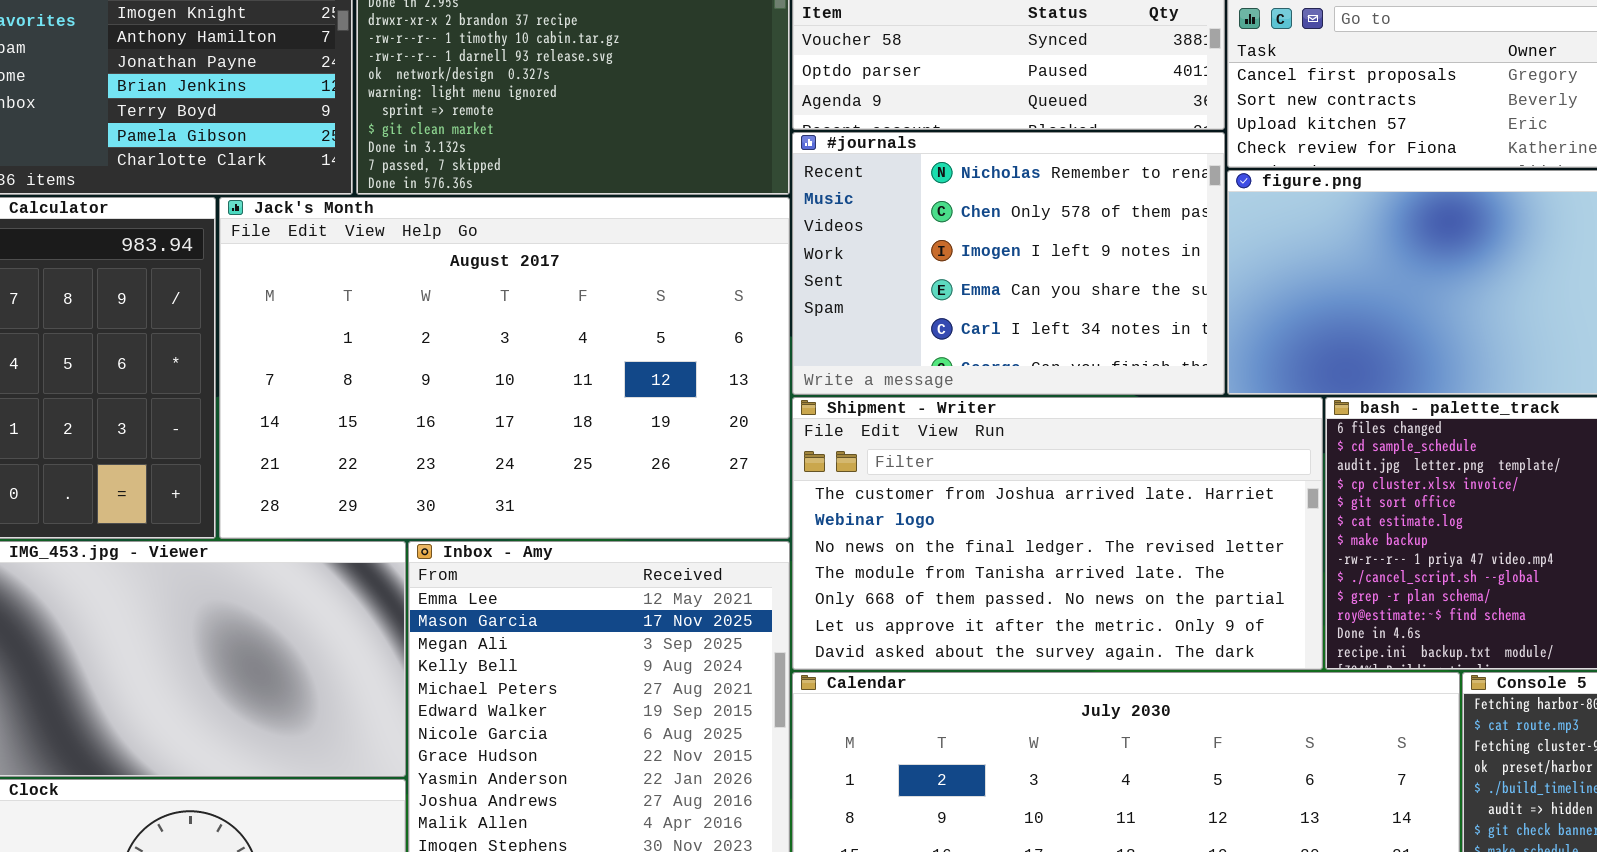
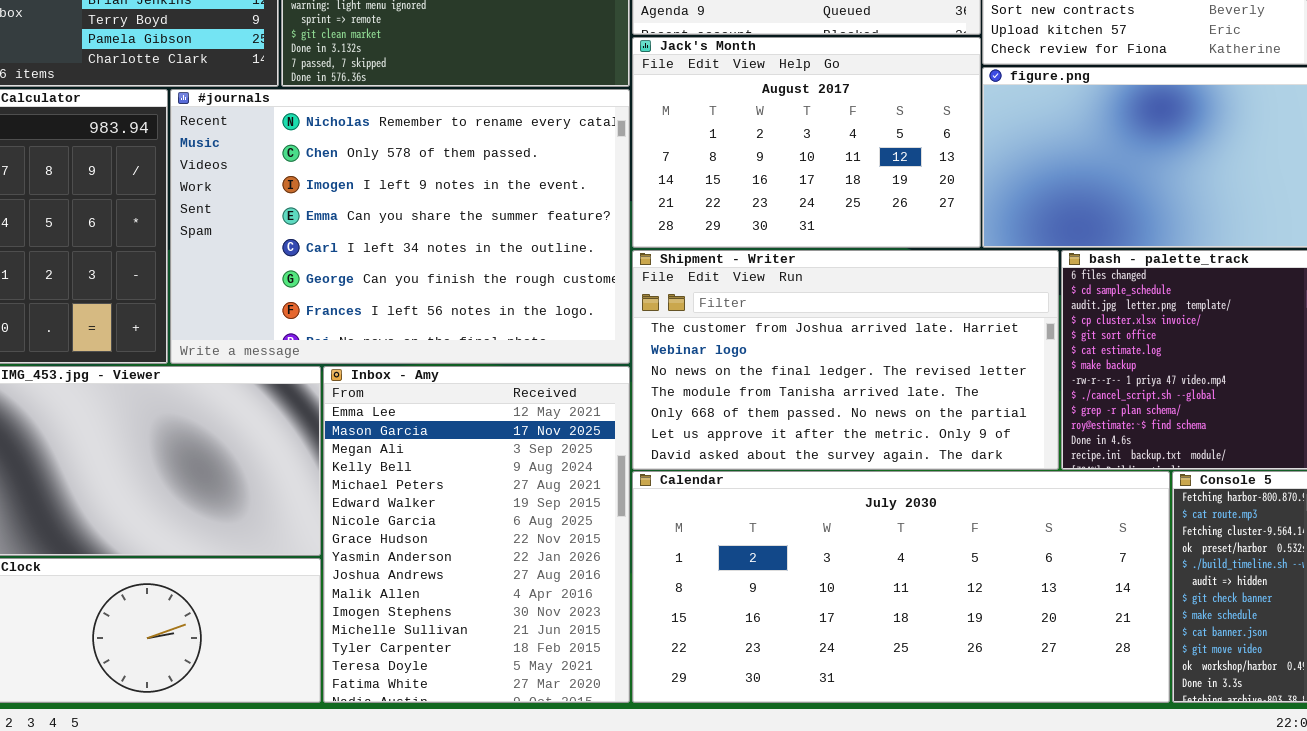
#journals: [792,132,1225,395] -> [170,89,630,364], moved, resized
Jack's Month: [219,197,790,539] -> [632,37,981,248], moved, resized

